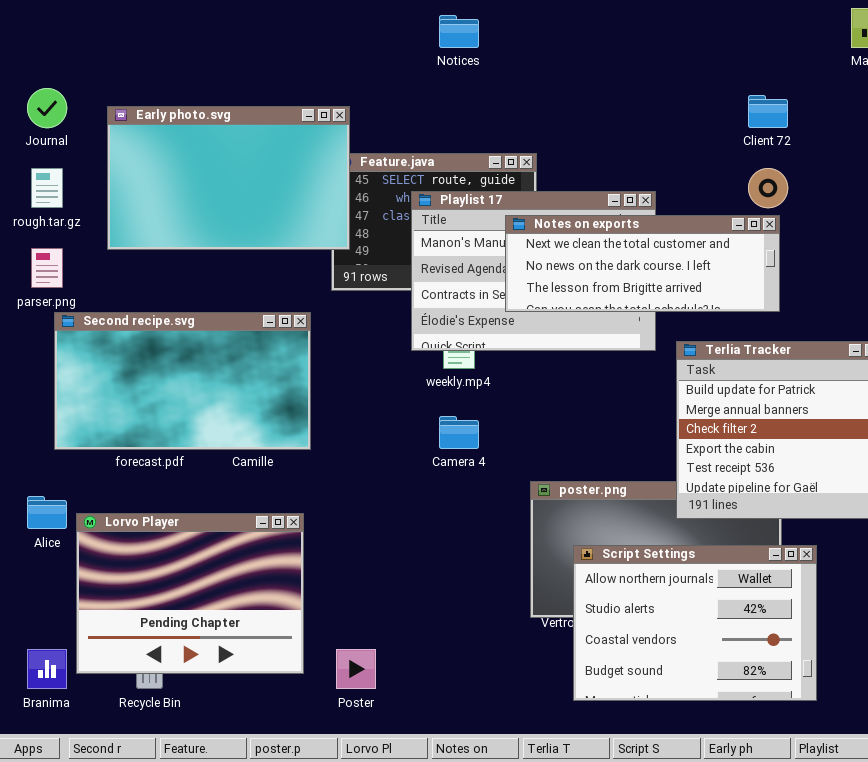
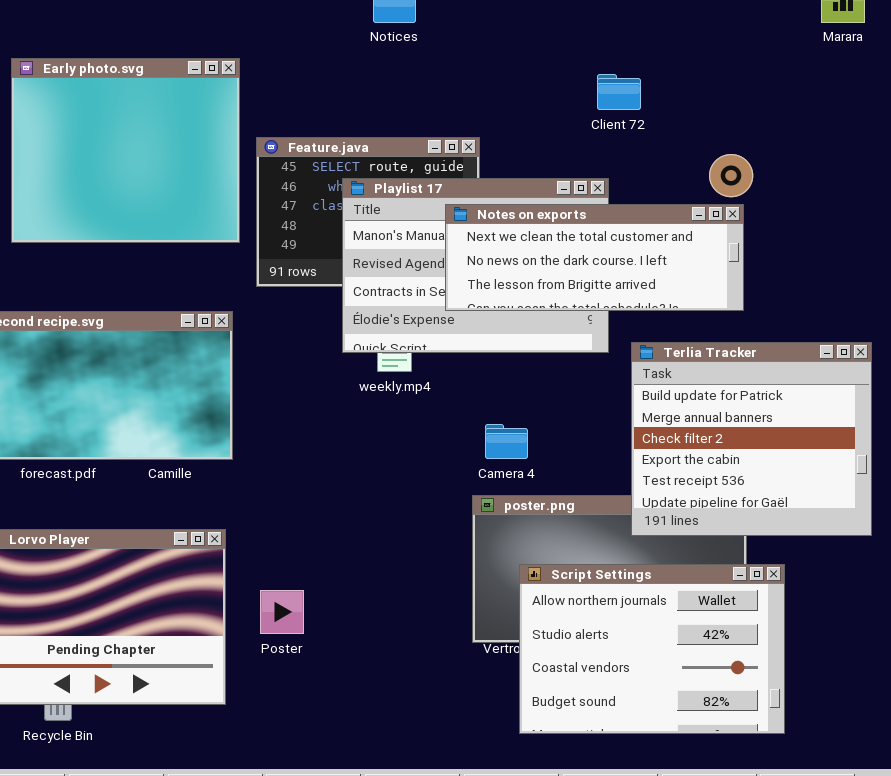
Client 72: [748,95,788,128] -> [597,74,641,110], moved
Early photo.svg: [107,106,350,250] -> [11,58,240,243], resized
Camera 4: [439,416,479,449] -> [485,424,528,459], moved
Poster: [336,649,376,689] -> [260,590,304,634], moved

